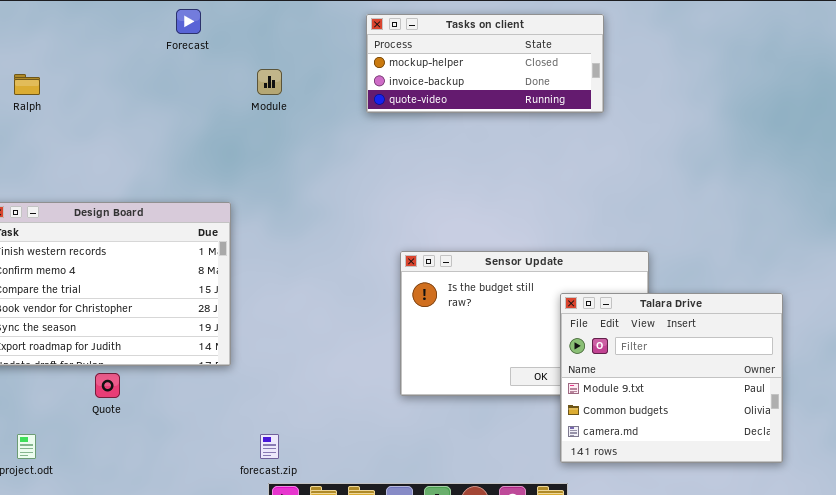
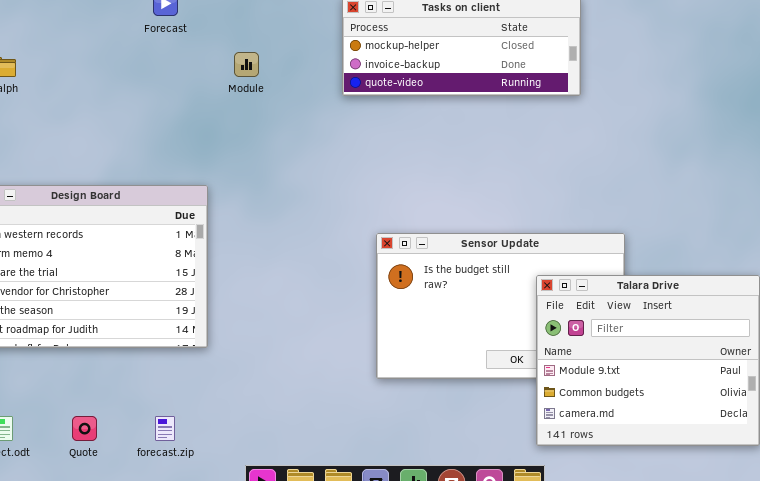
Quote: [95,373,120,398] -> [72,416,97,441], moved
forecast.zip: [260,434,279,459] -> [155,416,175,441], moved

